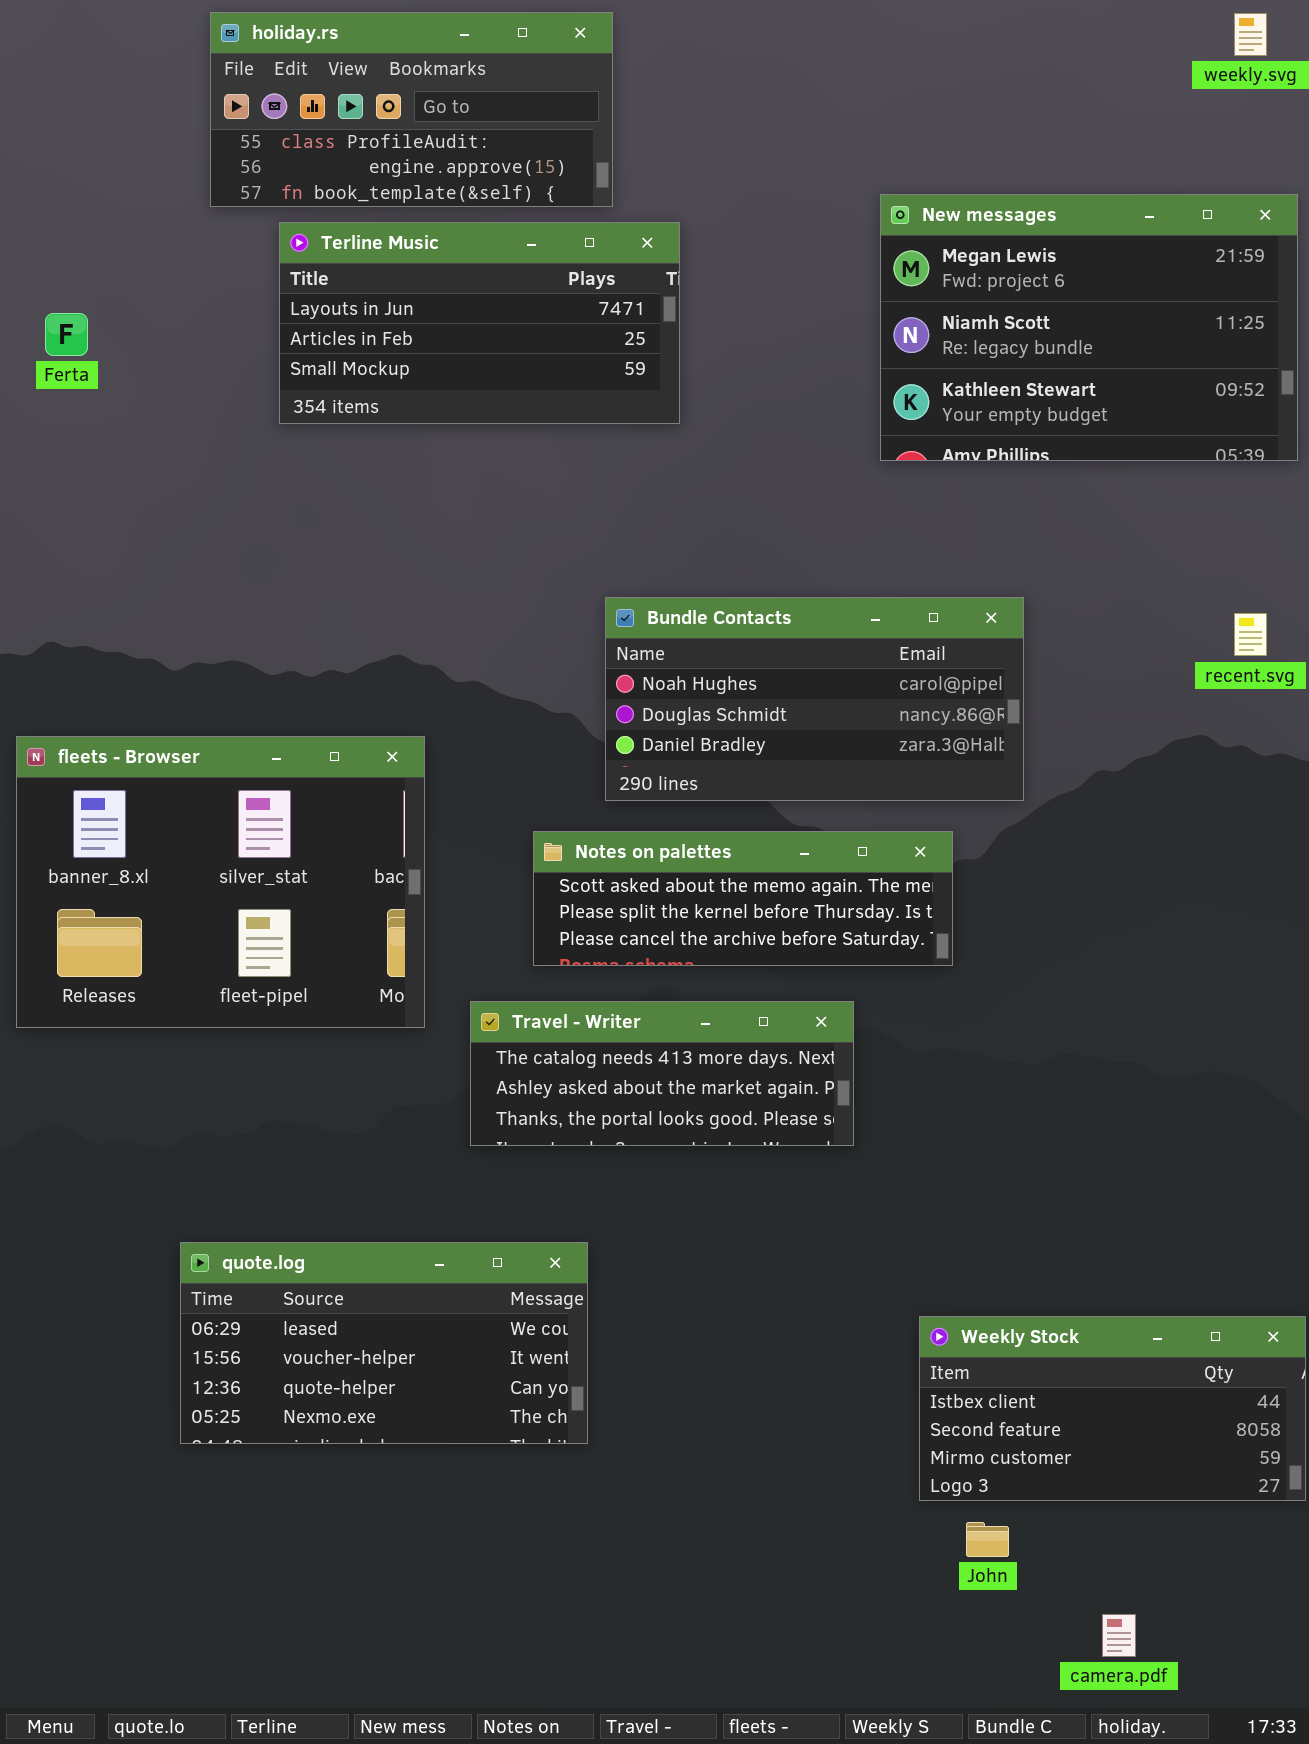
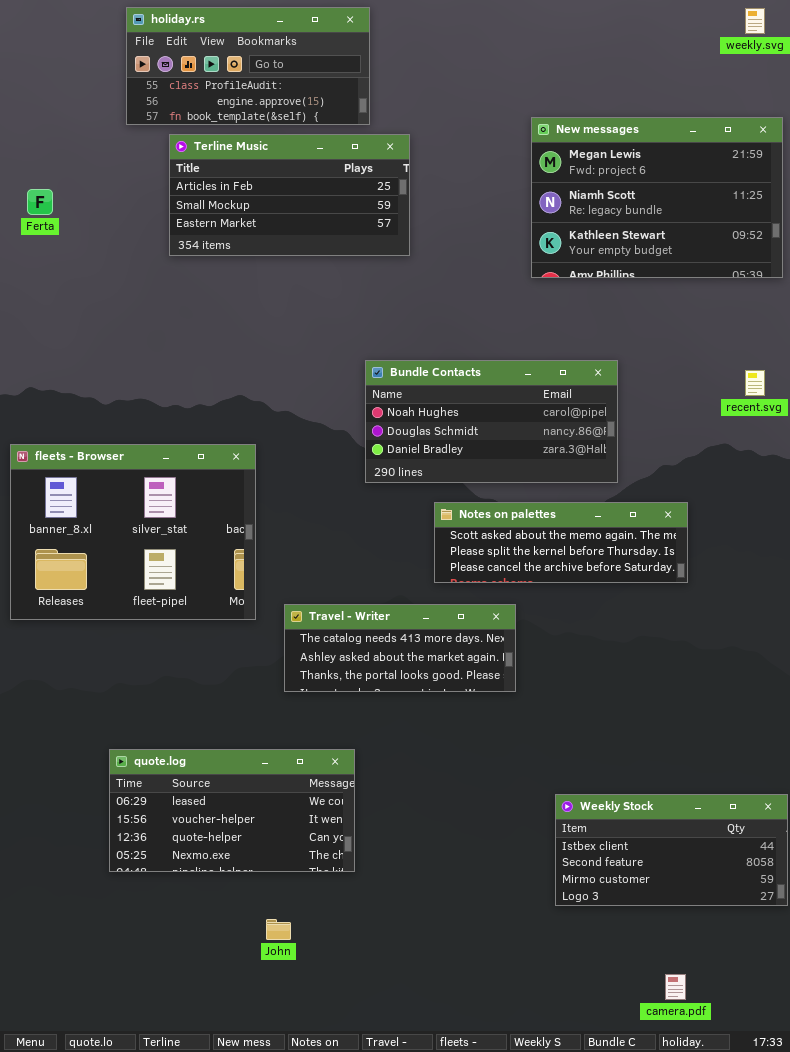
Terline Music: [279,222,680,424] -> [169,134,410,256], scrolled down 1 row
Notes on palettes: [533,831,953,966] -> [434,502,688,583], moved
John: [966,1522,1009,1557] -> [266,919,291,940], moved

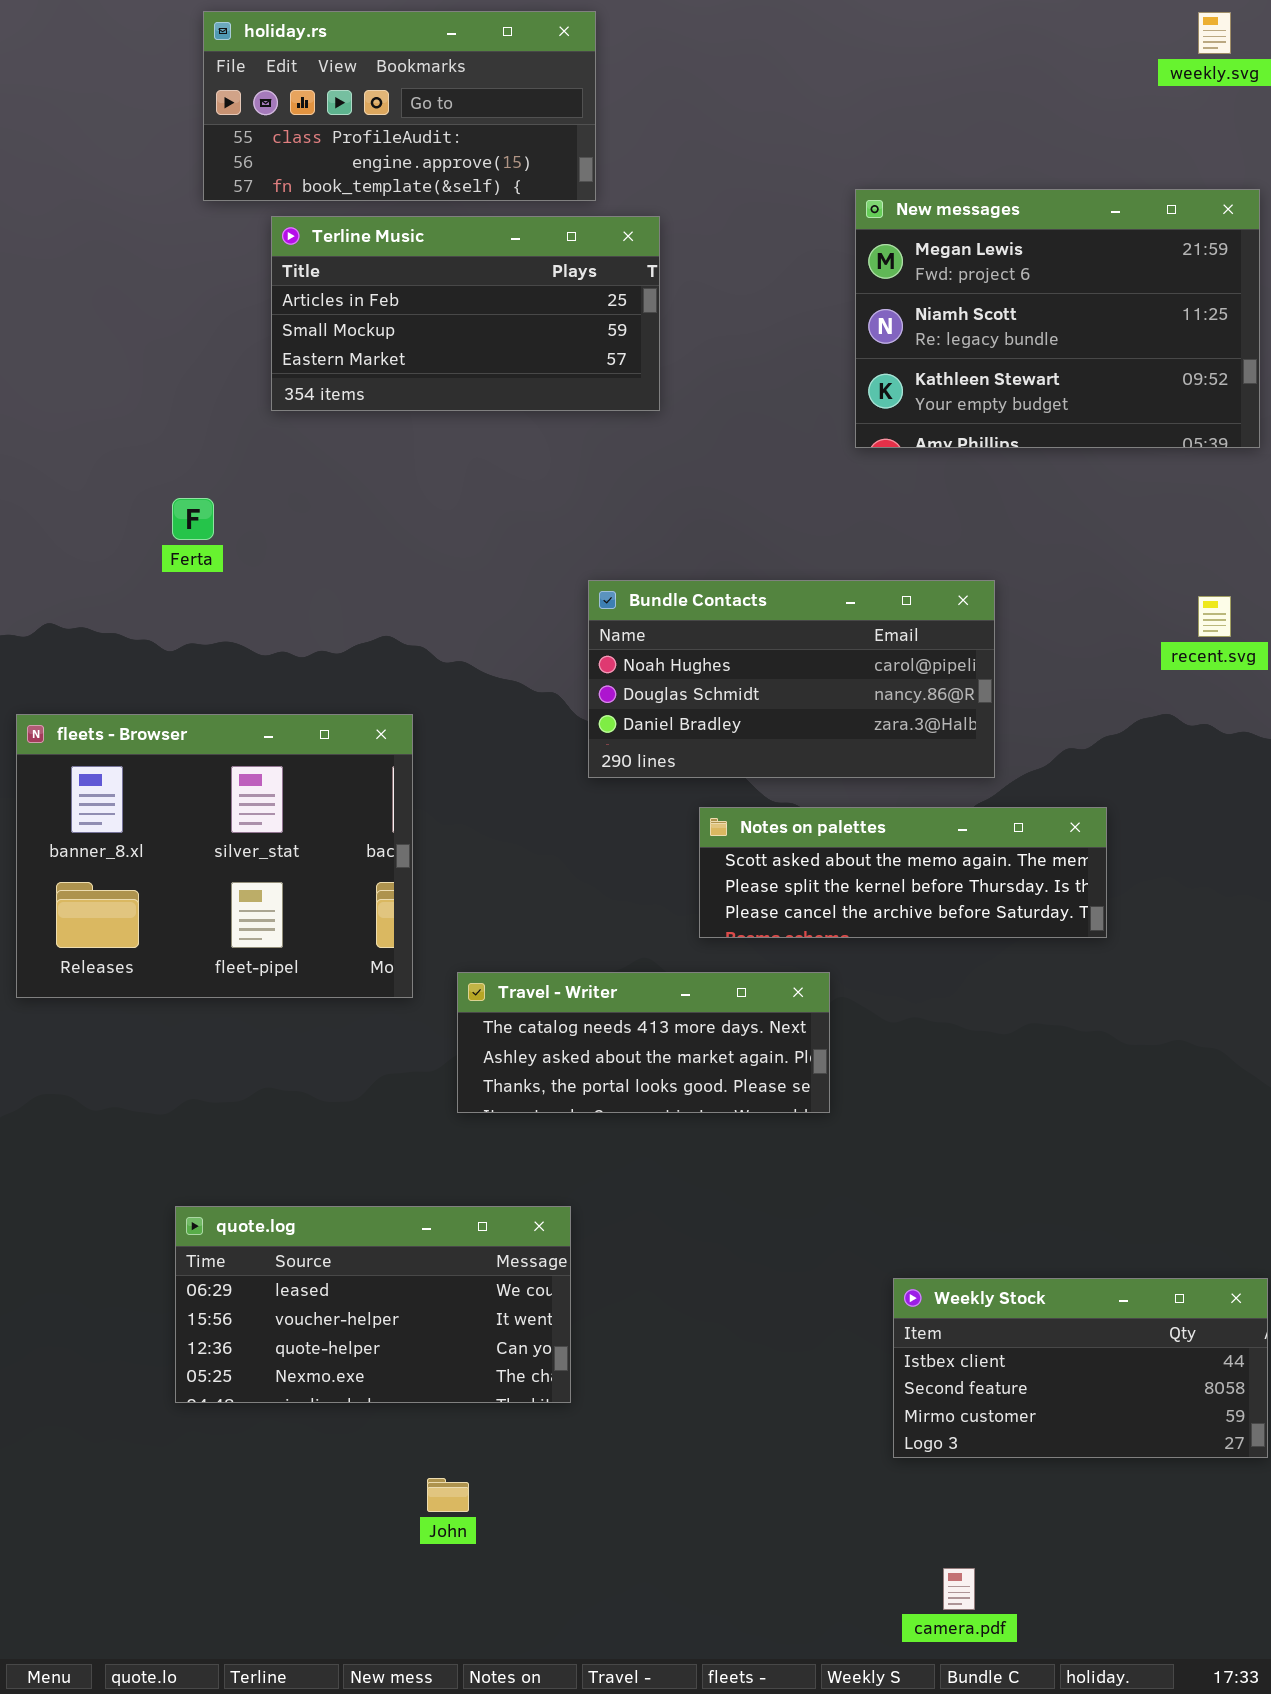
Ferta: [27,189,53,215] -> [172,498,214,540], moved
camera.pdf: [665,974,686,1000] -> [943,1568,975,1610], moved

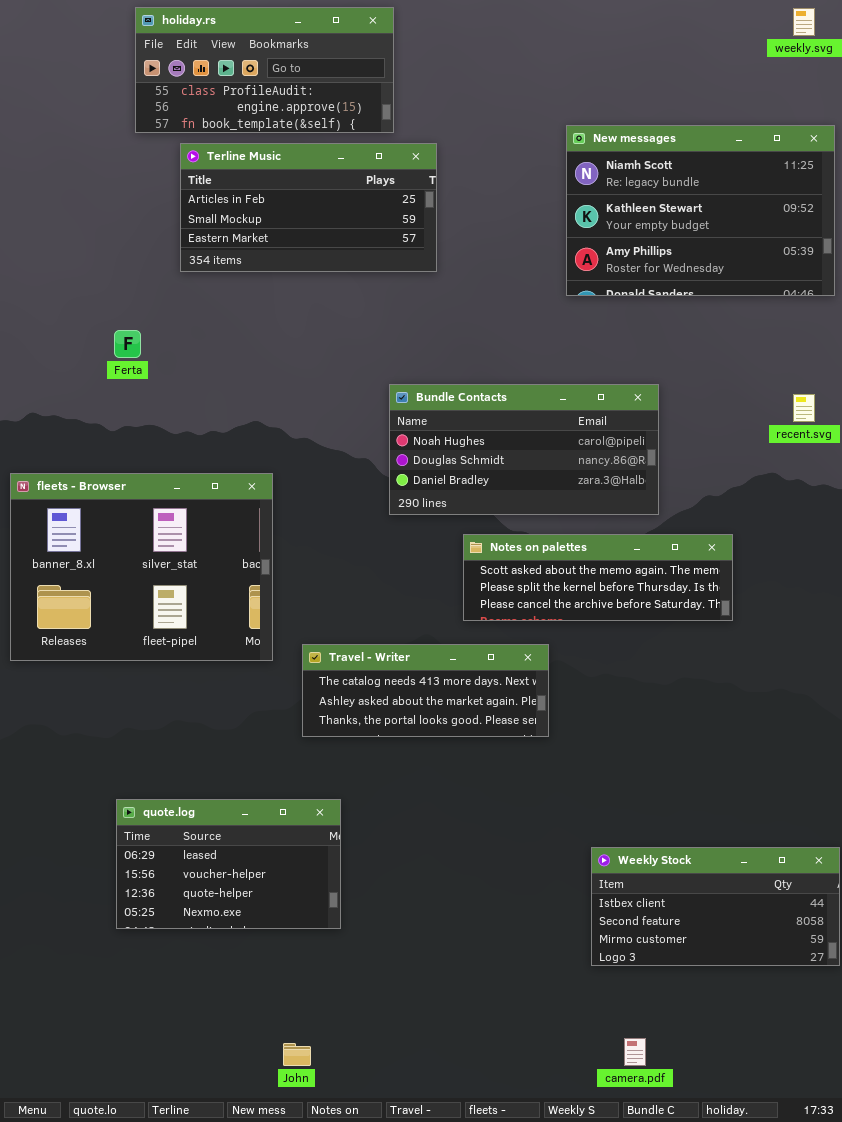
New messages: [855,189,1260,448] -> [566,125,835,296], scrolled down 1 row
quote.log: [175,1206,571,1403] -> [116,799,341,929], resized
John: [427,1478,469,1512] -> [283,1043,311,1066], moved

